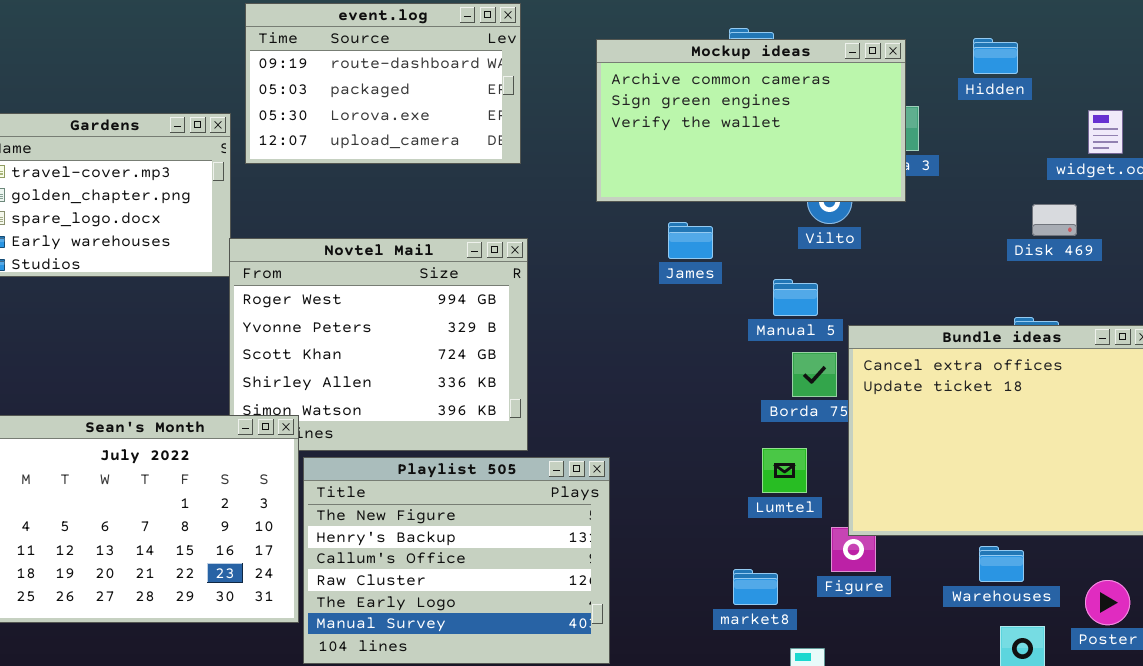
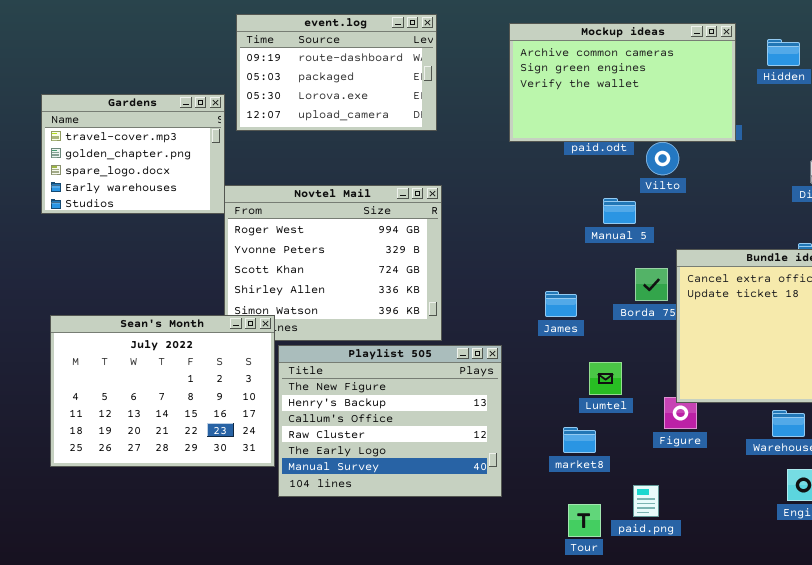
Mockup ideas: [596,39,906,202] -> [509,23,736,142], moved
James: [668,222,713,259] -> [545,291,577,317], moved
Manual 5: [773,279,818,316] -> [603,198,636,224], moved
Lumtel: [762,448,807,493] -> [589,362,622,395], moved
market8: [733,569,778,605] -> [563,427,596,453], moved

